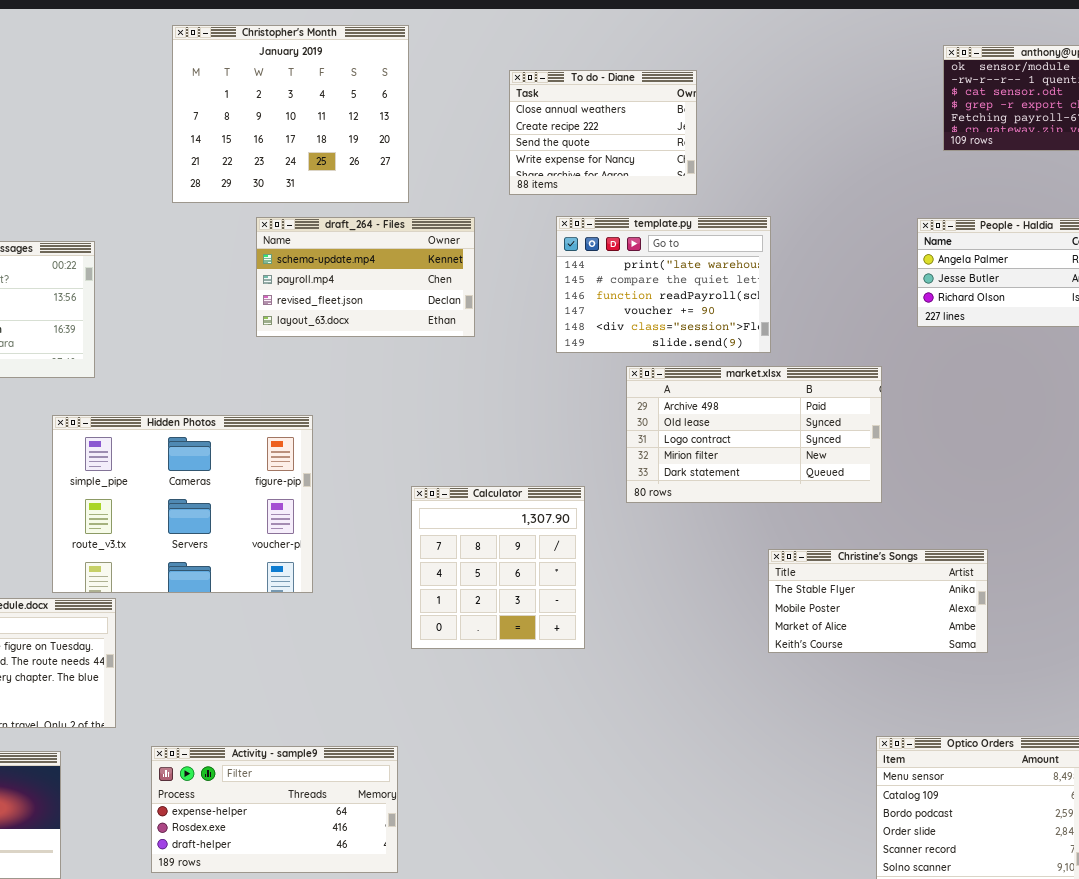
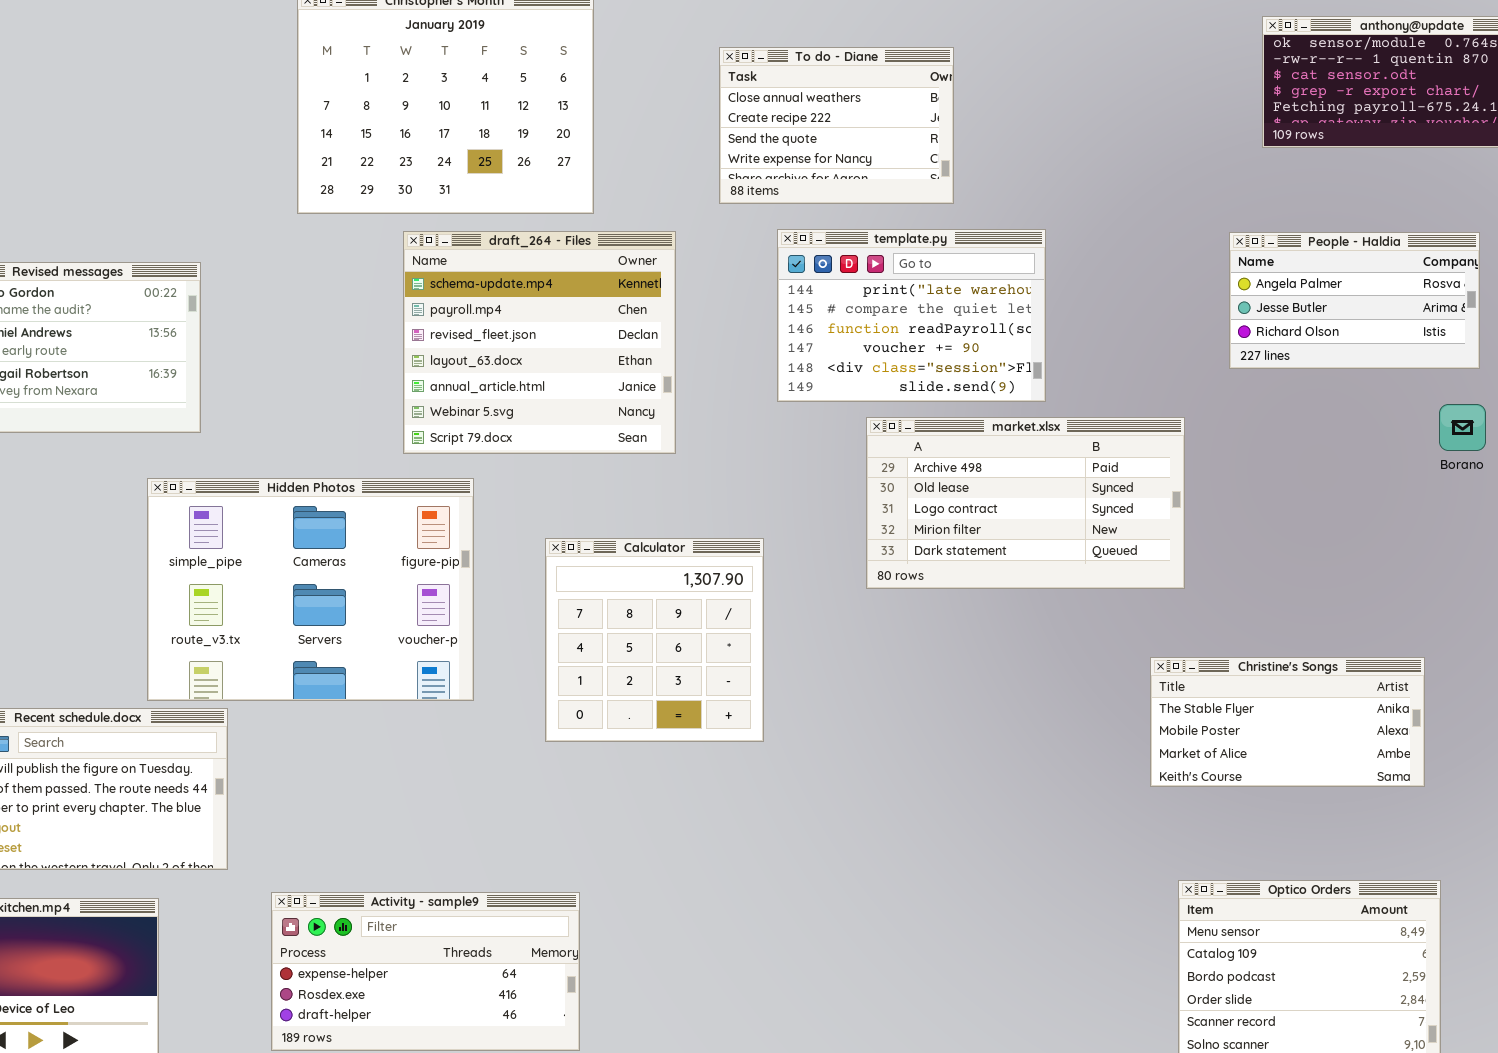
draft_264 - Files: [256,217,475,337] -> [403,231,676,454], resized
Calculator: [411,486,585,649] -> [545,538,764,742], moved
Christine's Songs: [768,549,988,653] -> [1150,657,1425,787], moved

